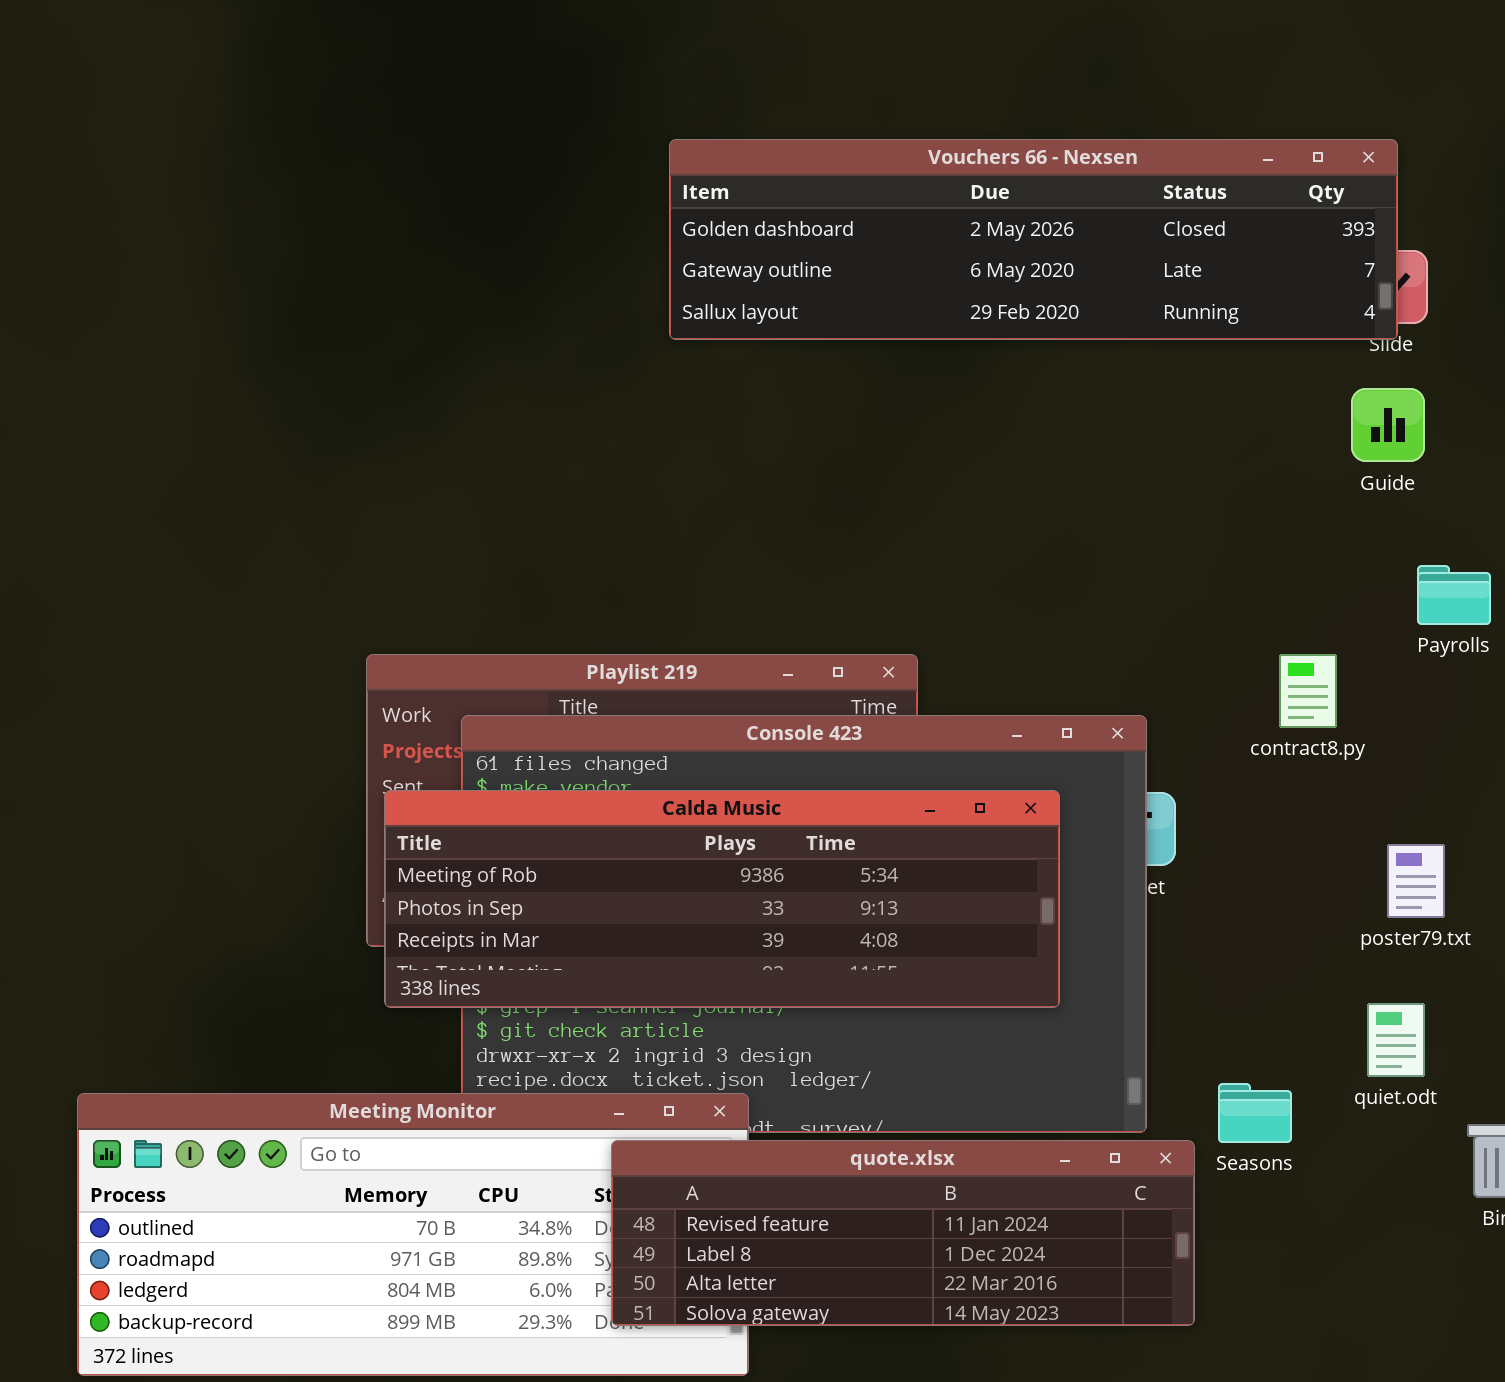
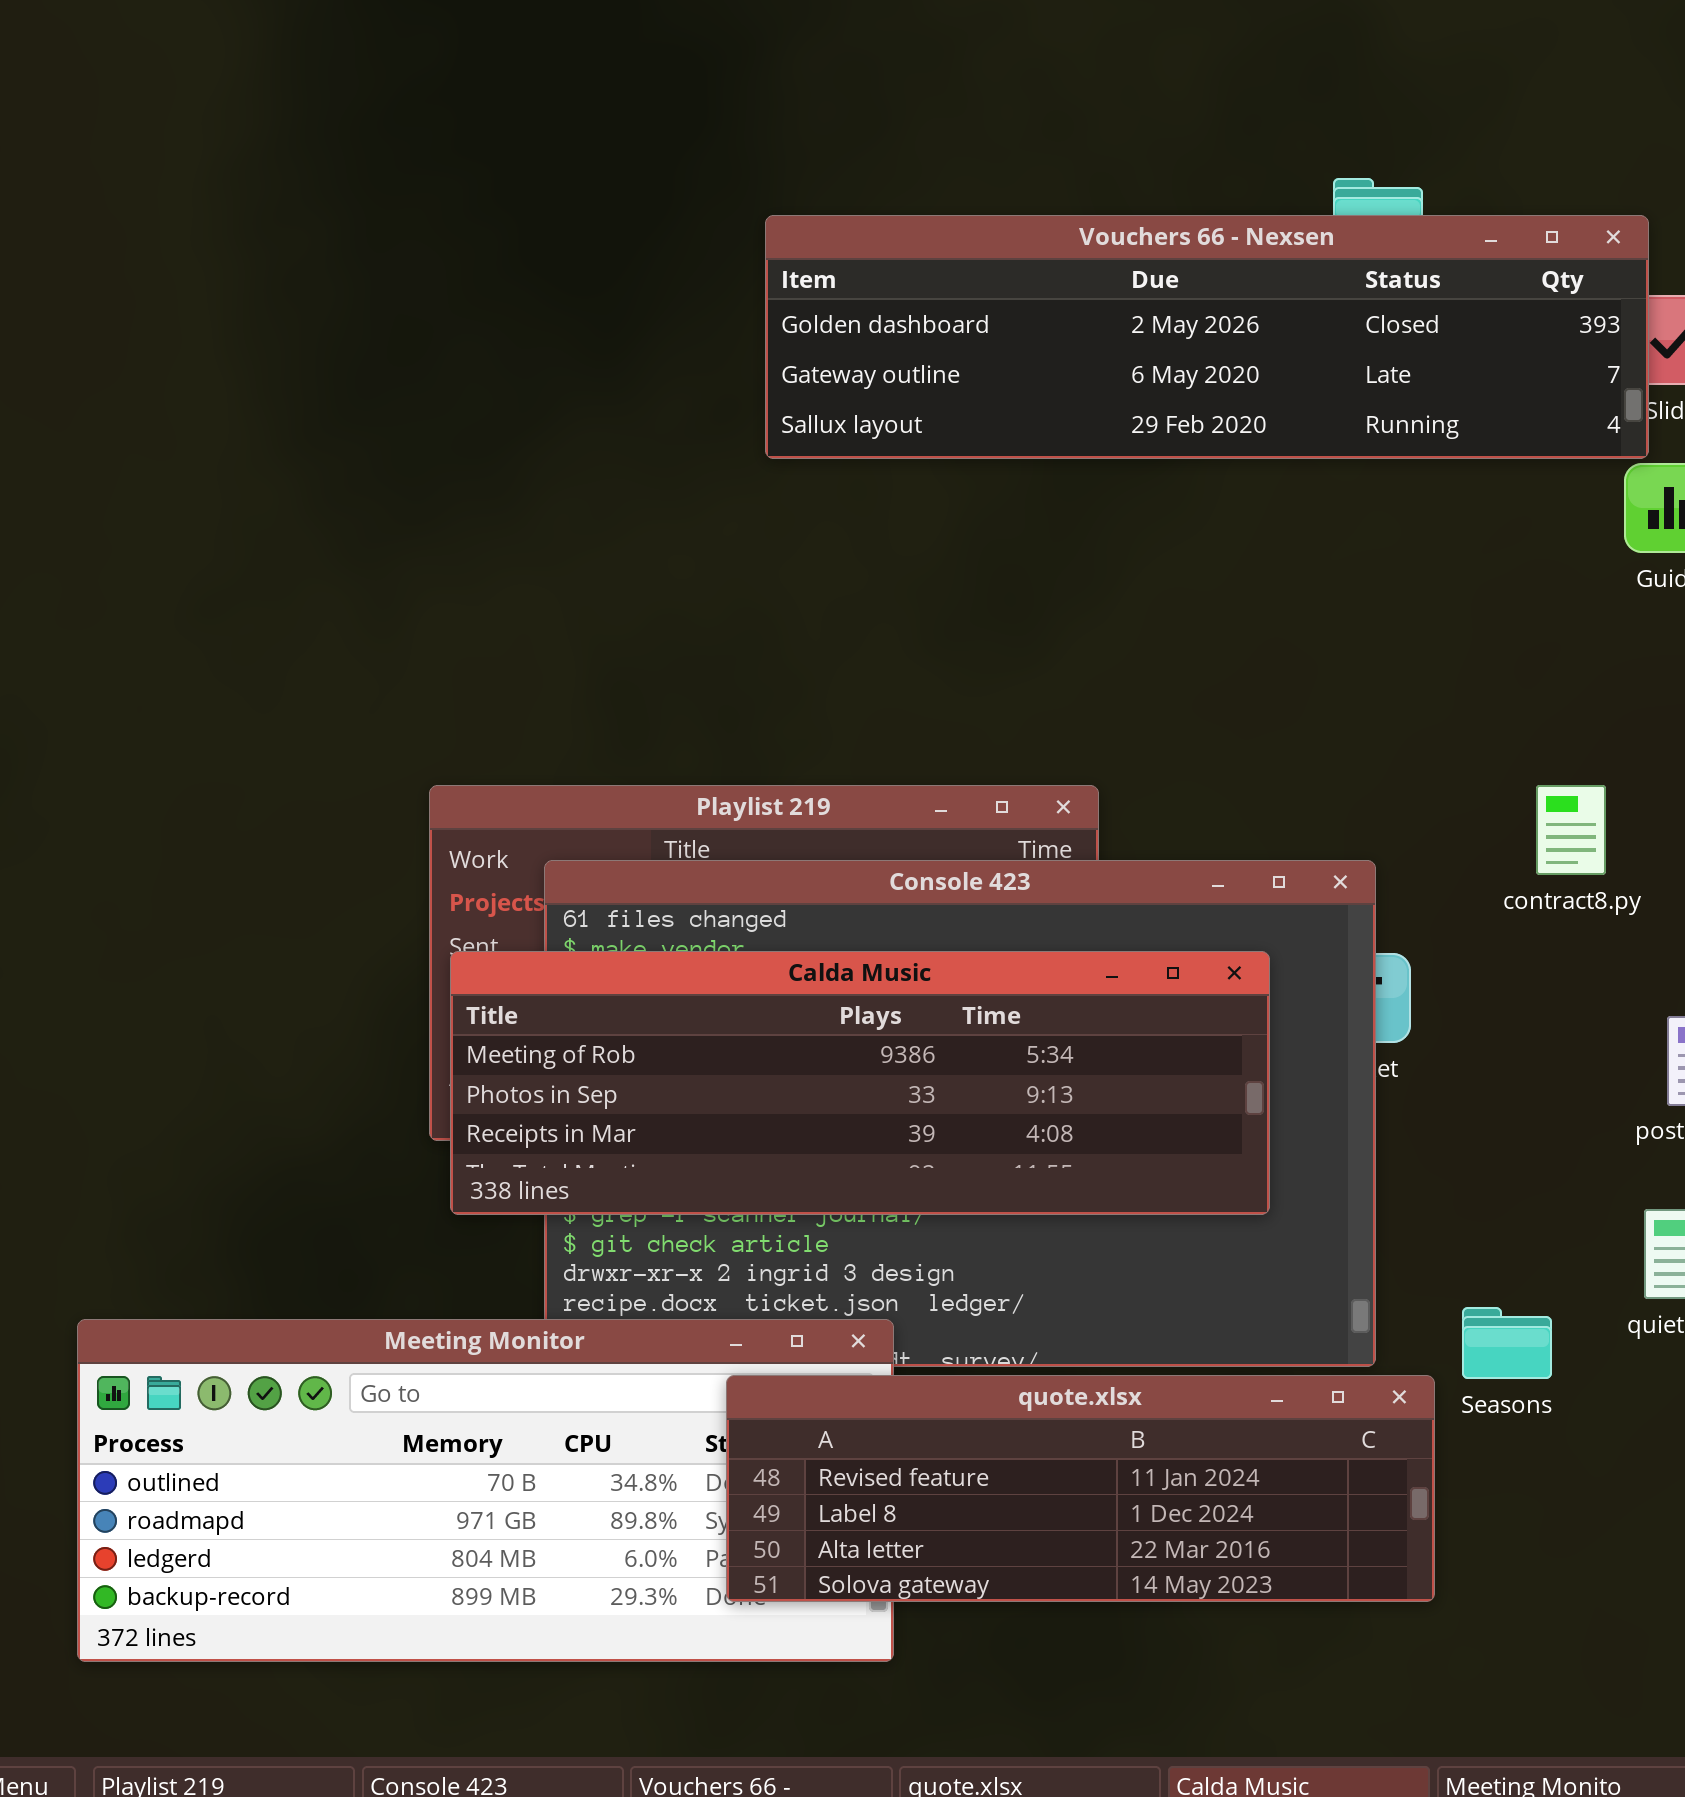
Vouchers 66 - Nexsen: [669,139,1398,340] -> [765,215,1649,459], moved

